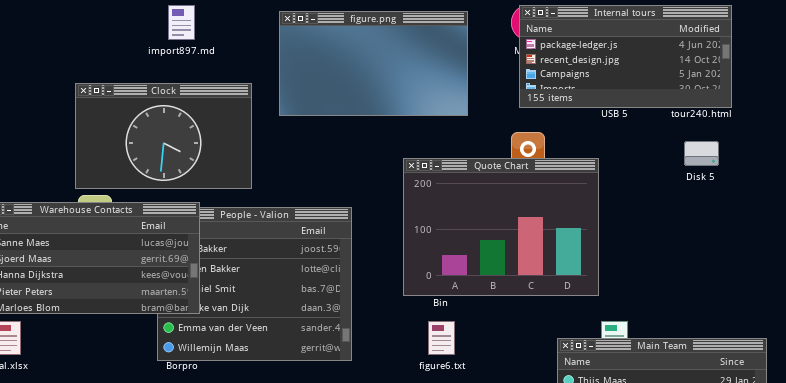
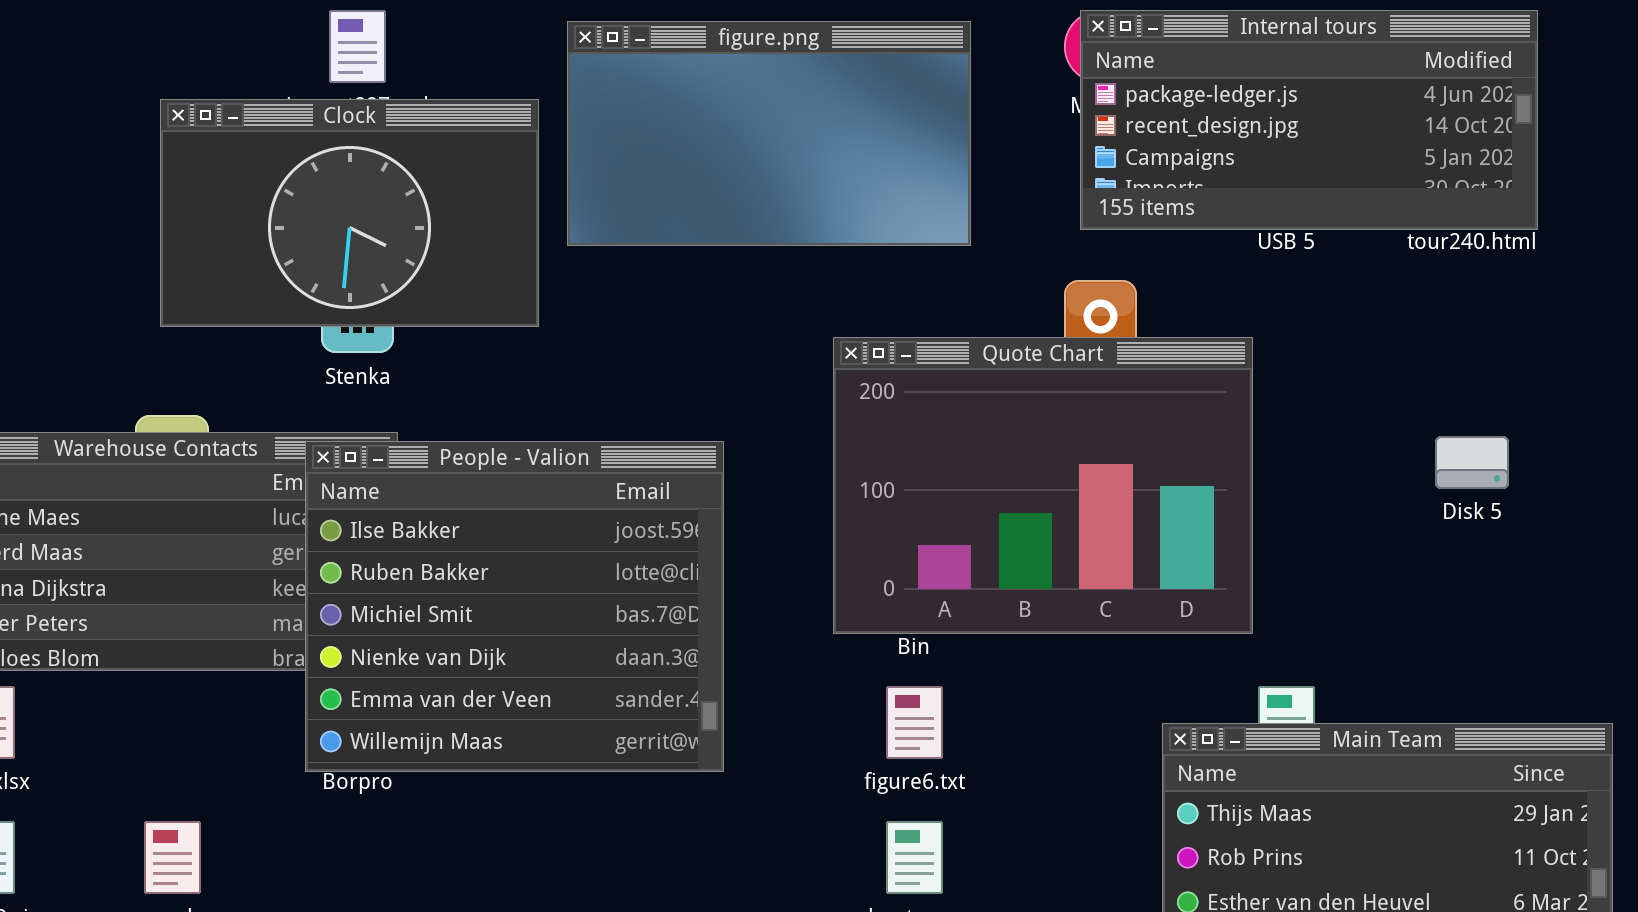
Clock: [75,83,252,189] -> [160,99,539,327], moved
Disk 5: [684,141,719,166] -> [1435,436,1509,489], moved
People - Valion: [157,207,352,361] -> [305,441,724,772], raised

